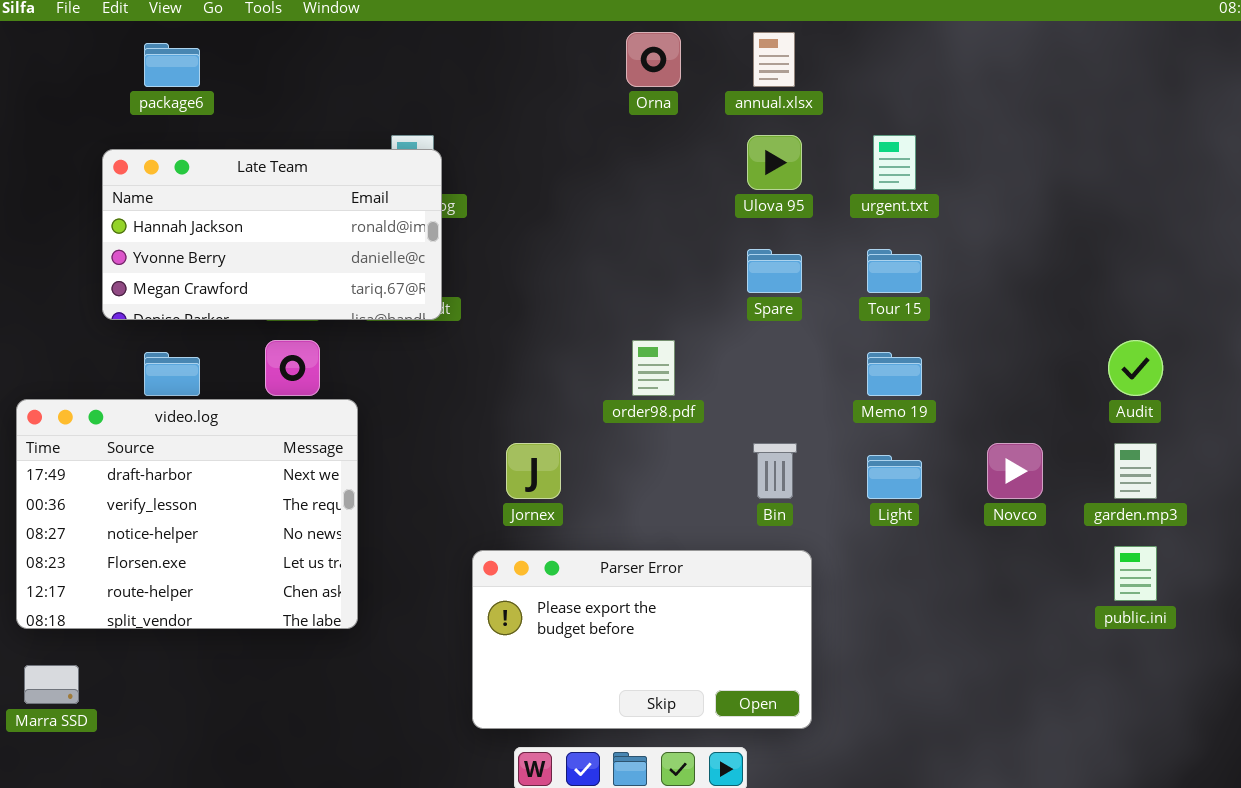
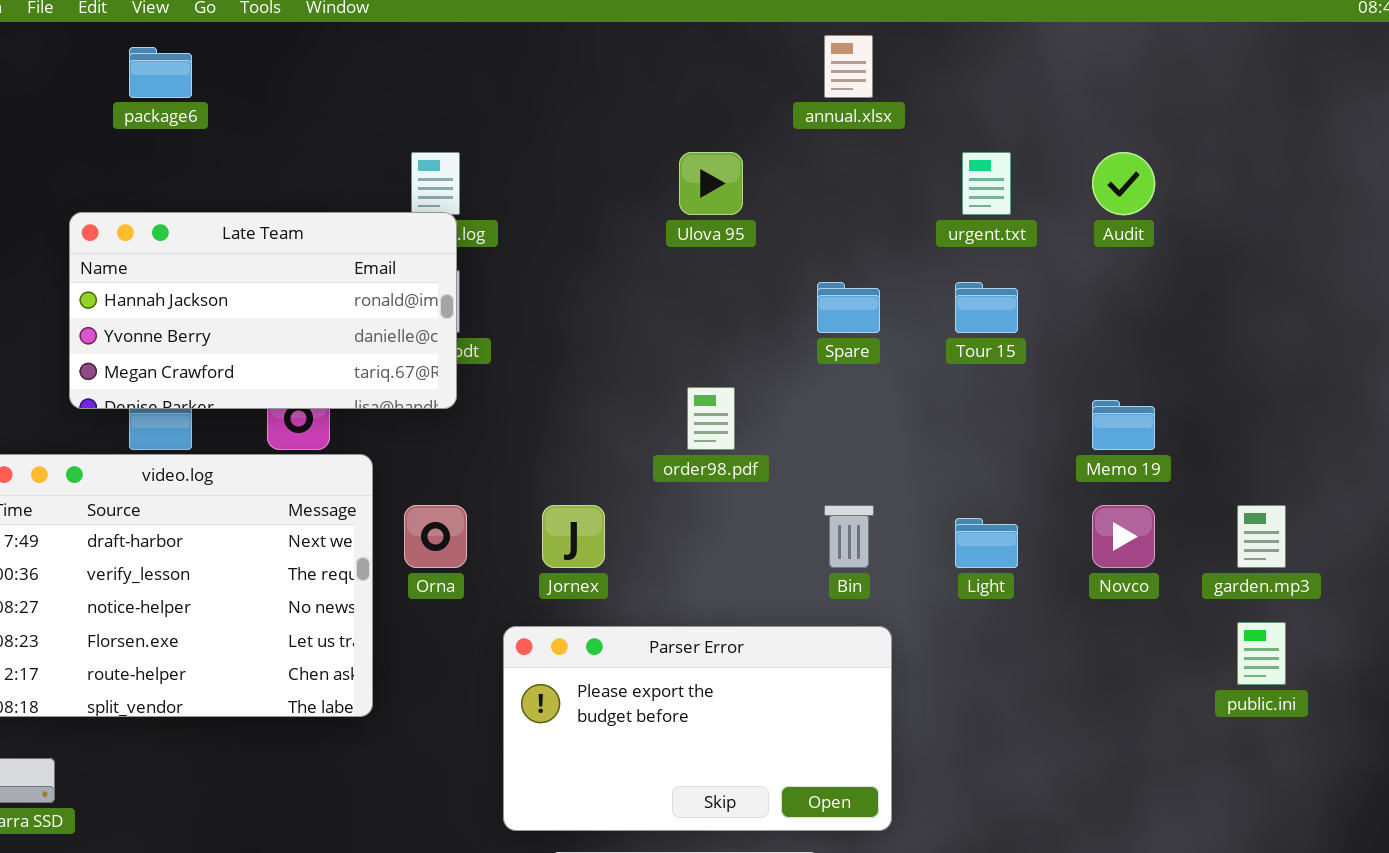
Orna: [626,32,681,87] -> [404,505,467,568], moved
Ulova 95: [747,135,802,190] -> [679,152,743,215], moved
Late Team: [102,149,442,320] -> [69,212,457,409], moved
Audit: [1108,340,1163,396] -> [1092,152,1155,215], moved
Memo 19: [867,352,922,396] -> [1092,400,1155,450], moved

